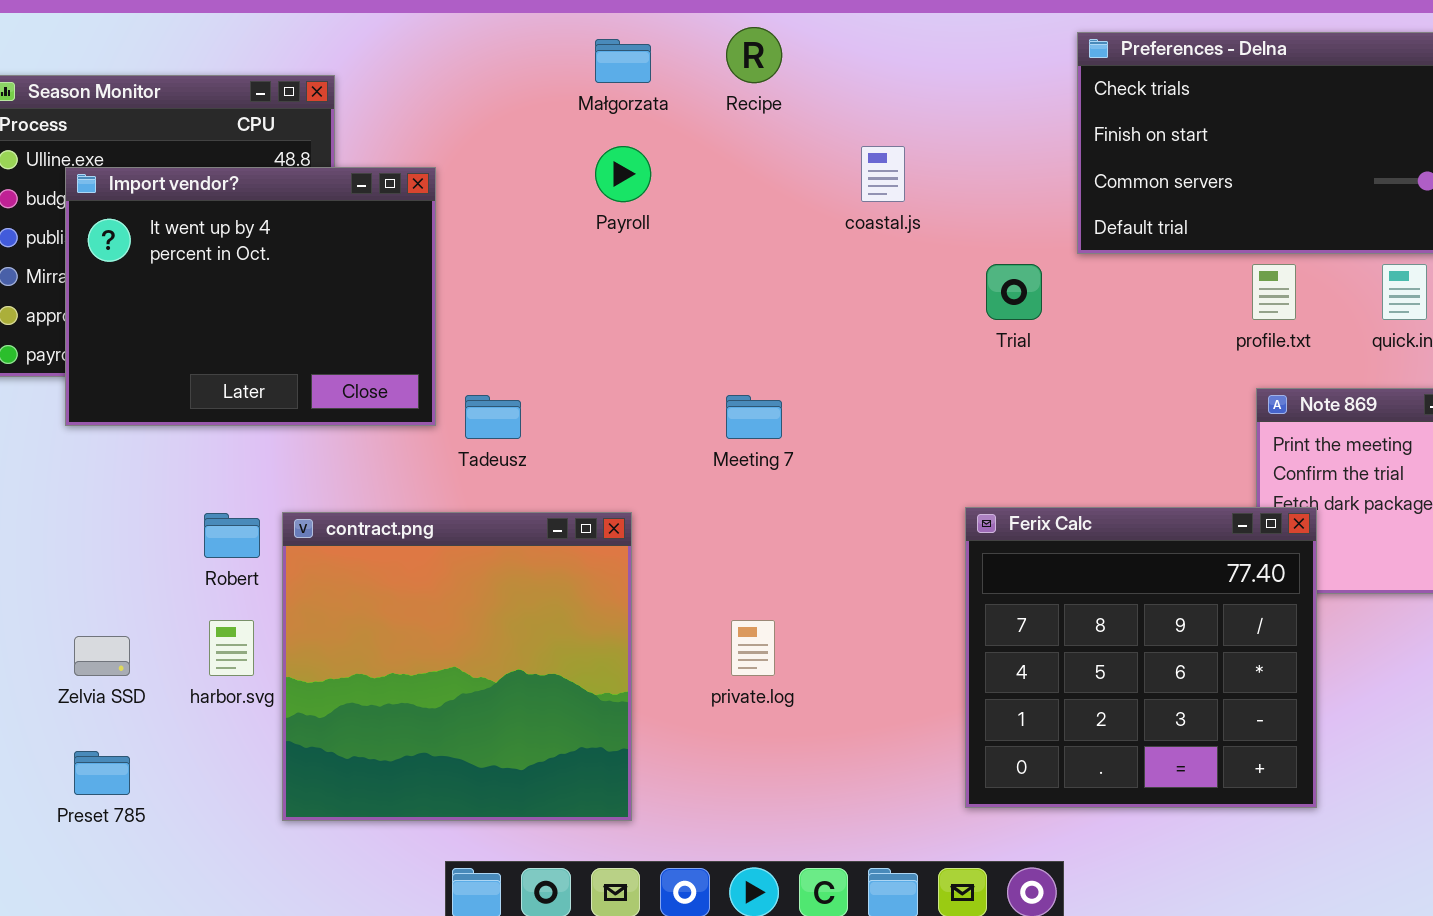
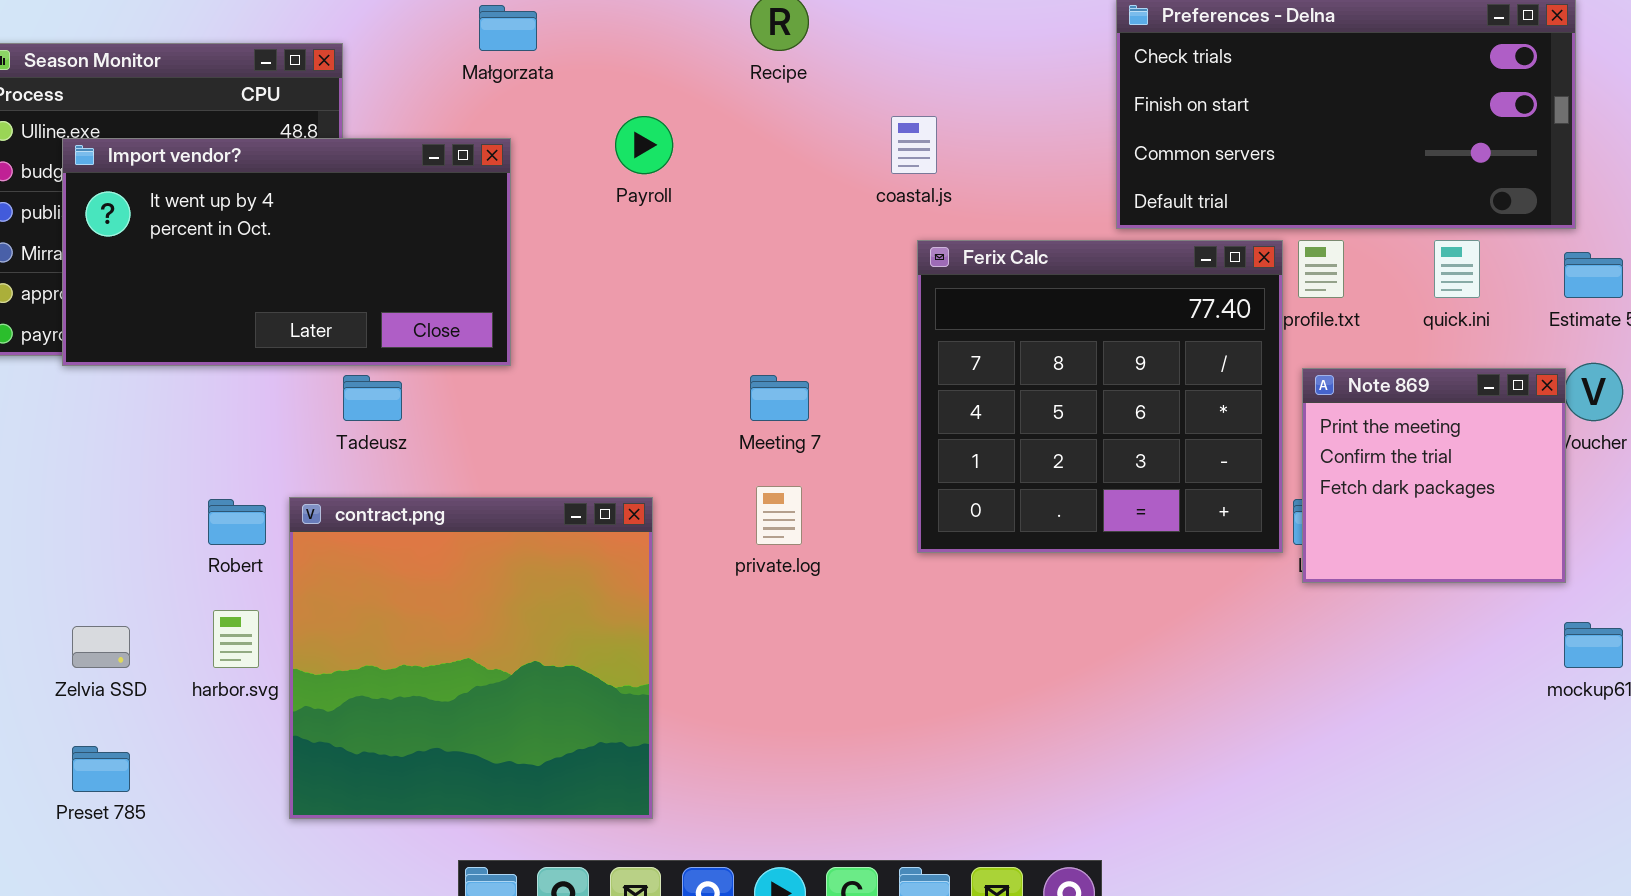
Małgorzata: [595,39,651,83] -> [479,5,537,51], moved
Import vendor?: [65,167,436,426] -> [62,138,511,366], resized
Tadeusz: [465,395,521,439] -> [343,375,402,421], moved
Ferix Calc: [965,507,1317,808] -> [917,240,1283,553], moved
private.log: [731,620,775,676] -> [756,486,802,545], moved

